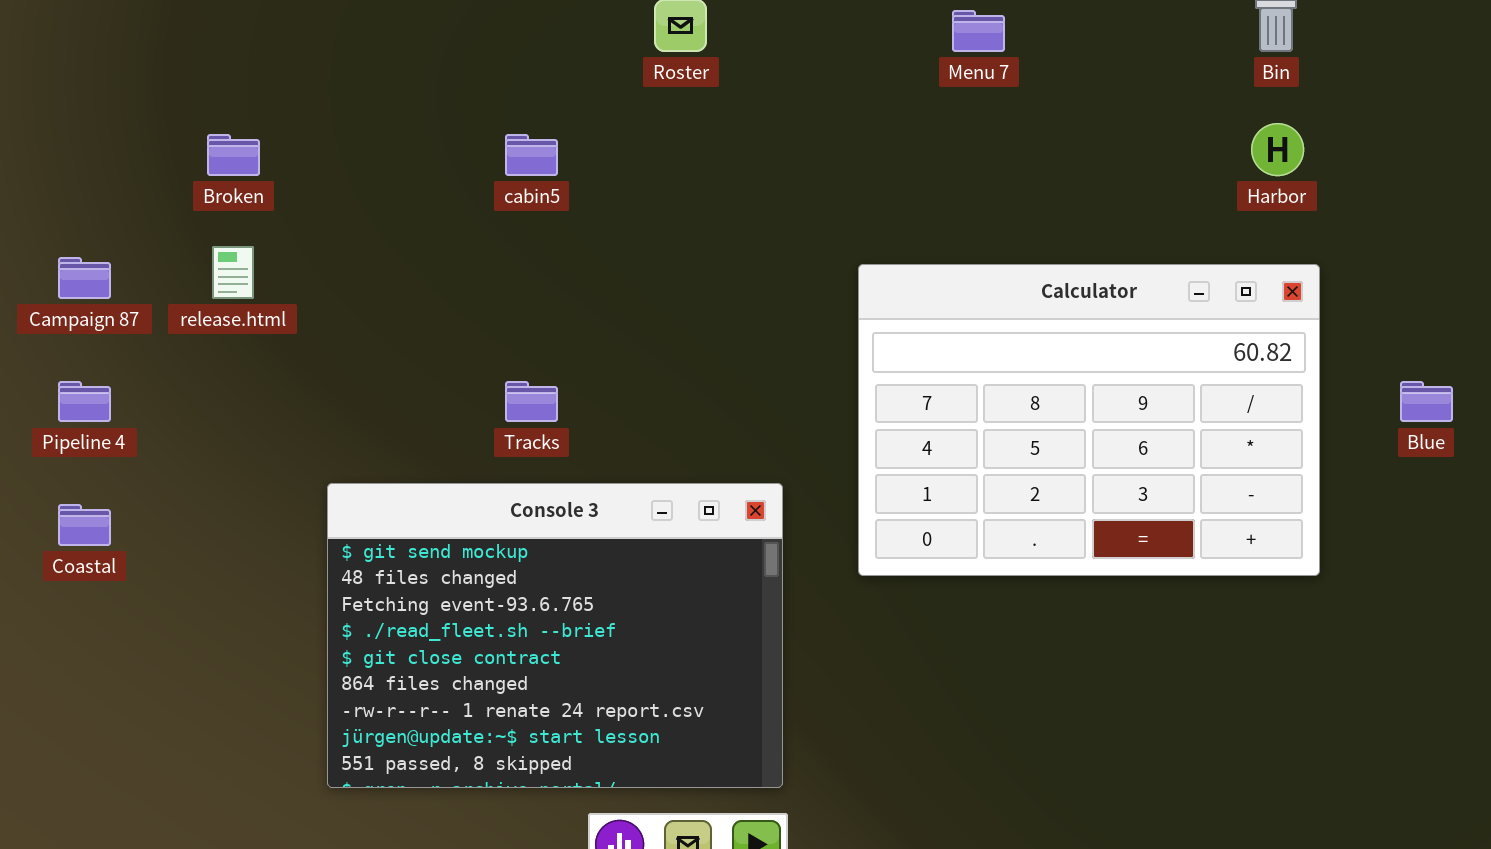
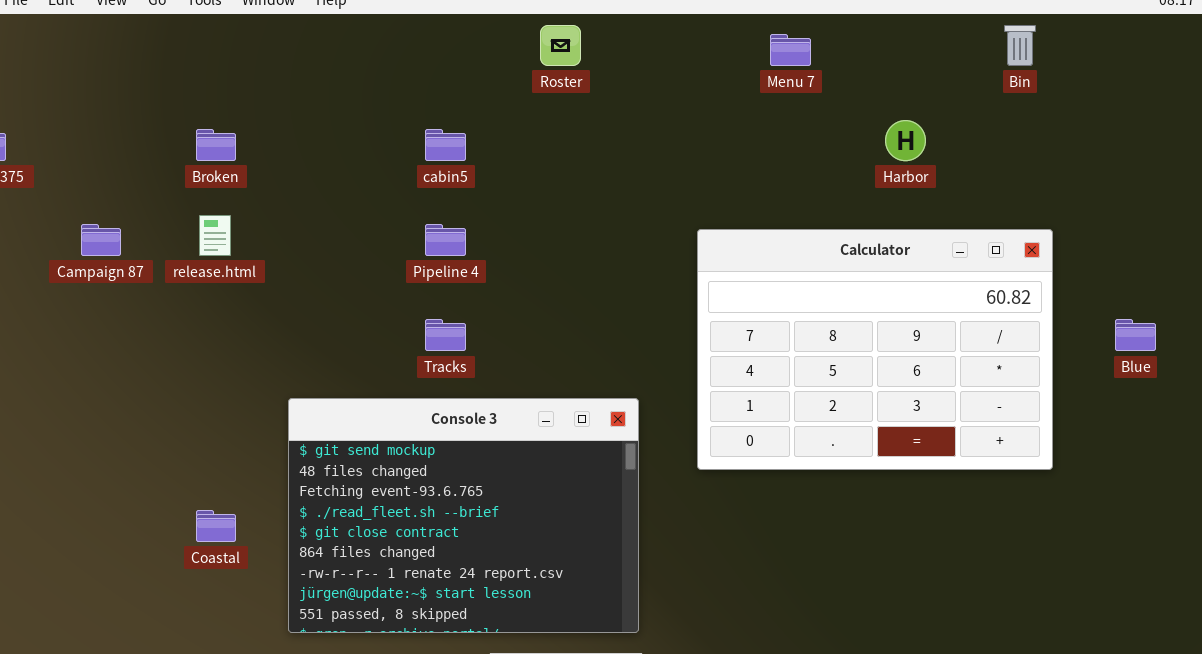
Harbor: [1251,123,1304,176] -> [885,120,926,161], moved
Pipeline 4: [58,381,111,422] -> [425,224,466,256], moved
Coastal: [58,504,111,546] -> [196,510,236,542], moved

